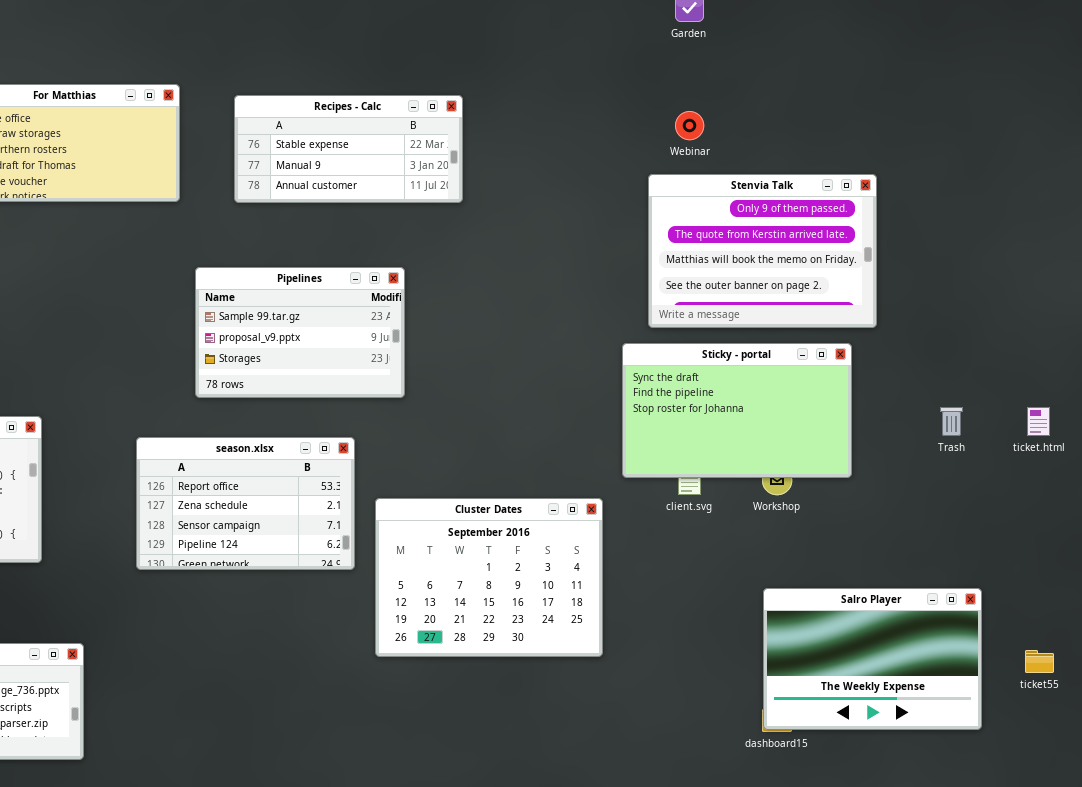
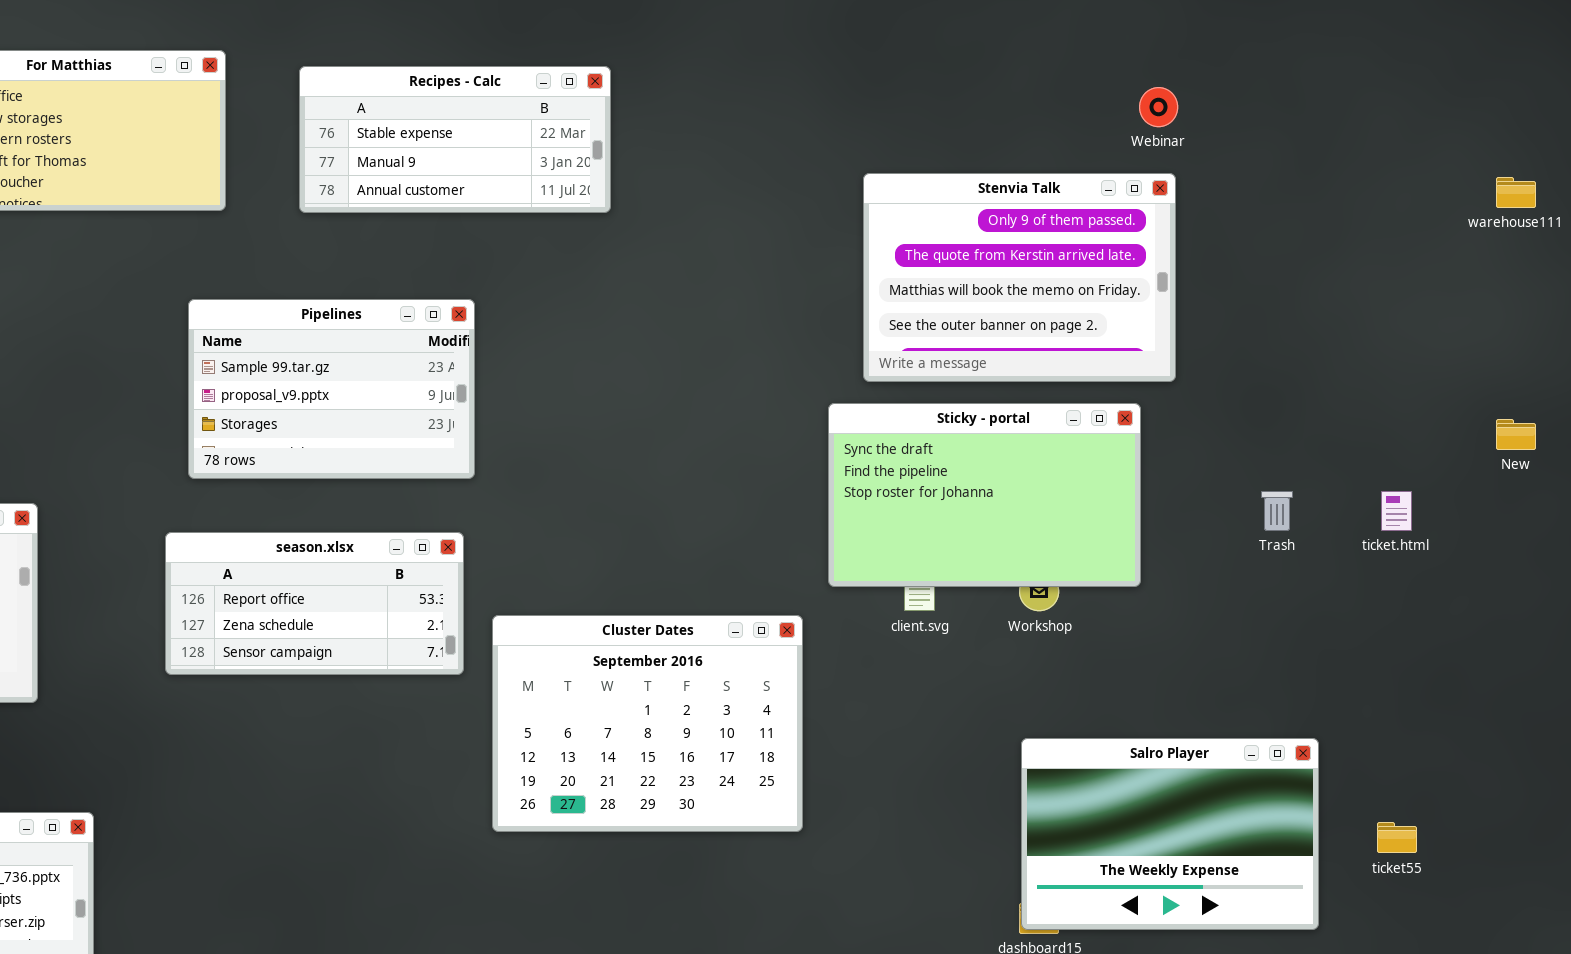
Webinar: [675,111,704,140] -> [1139,87,1178,127], moved
Pipelines: [195,267,405,398] -> [188,299,475,479], moved
season.xlsx: [136,437,355,570] -> [165,532,464,675], resized

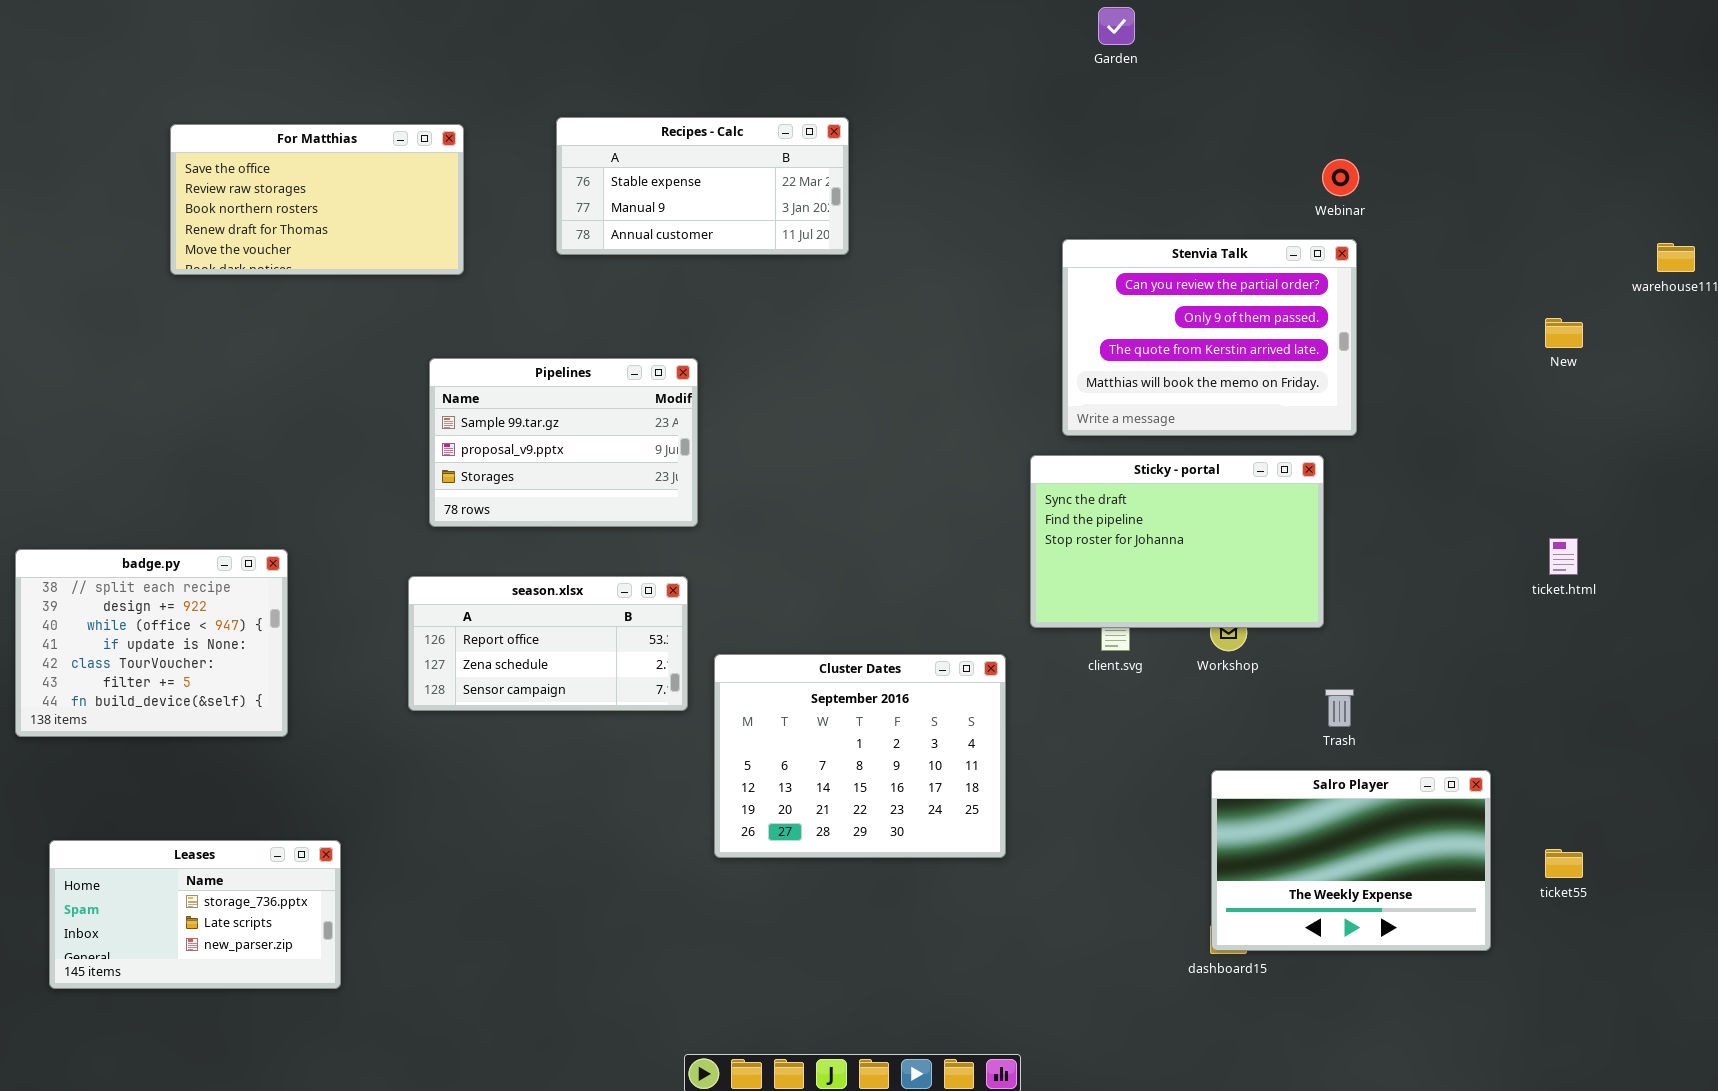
Recipes - Calc: [299,66,611,213] -> [556,117,849,255], moved
Stenvia Talk: [863,173,1176,382] -> [1062,239,1357,436], scrolled up 1 row
New: [1496,419,1536,450] -> [1545,318,1583,348], moved
Trash: [1261,491,1293,531] -> [1325,689,1354,727], moved

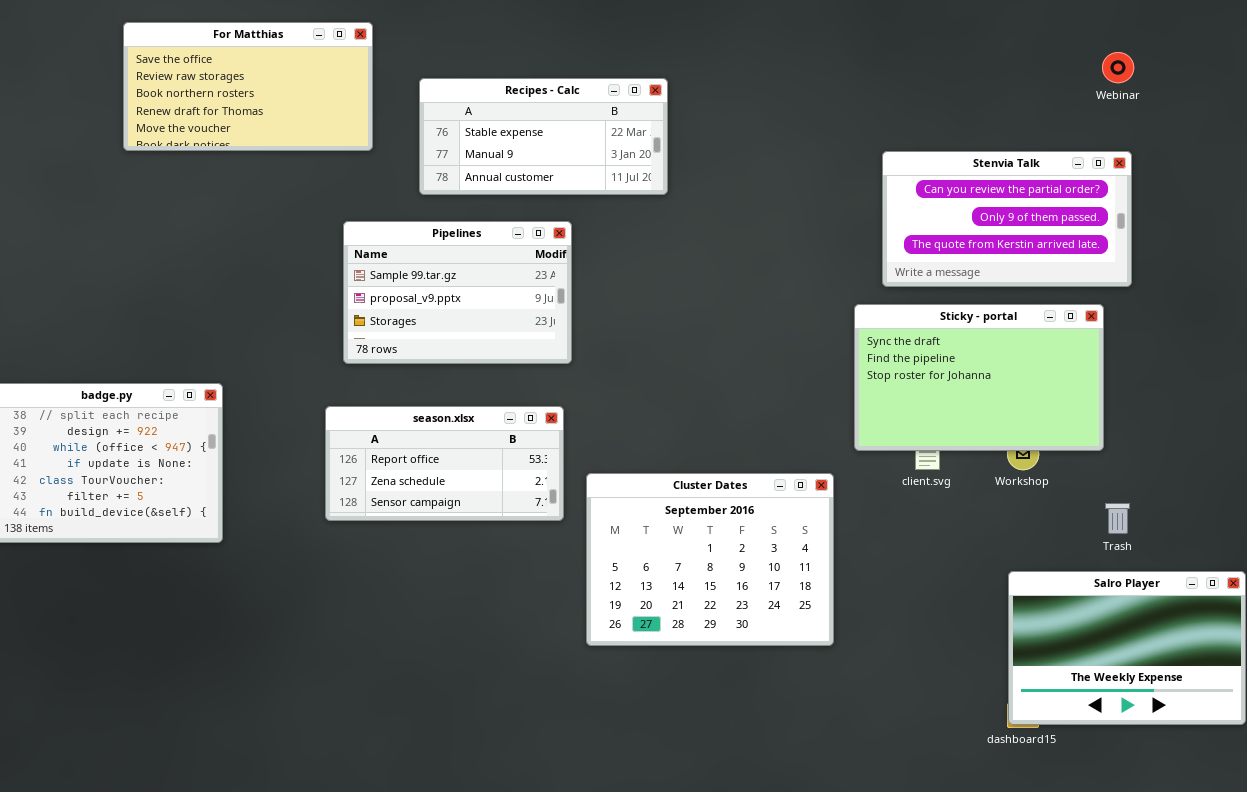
Recipes - Calc: [556,117,849,255] -> [419,78,668,195], moved
Stenvia Talk: [1062,239,1357,436] -> [882,151,1132,287], resized
Leases: [49,840,341,989] -> none, closed

